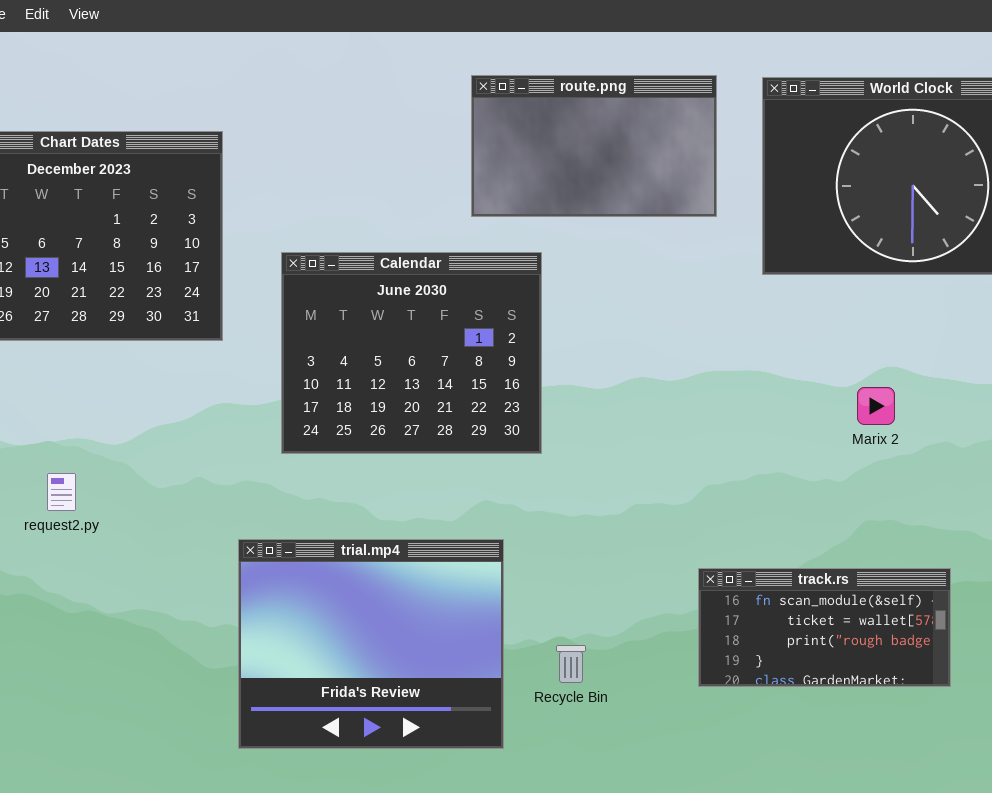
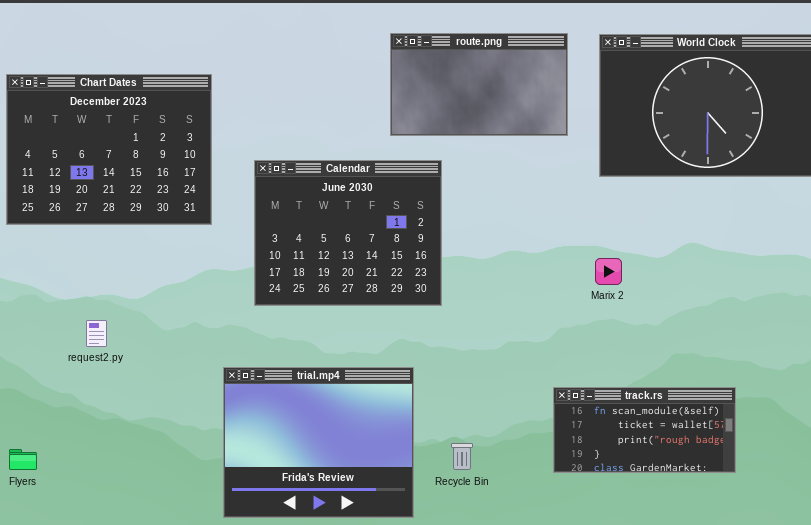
Marix 2: [857,387,895,425] -> [595,258,622,285], moved

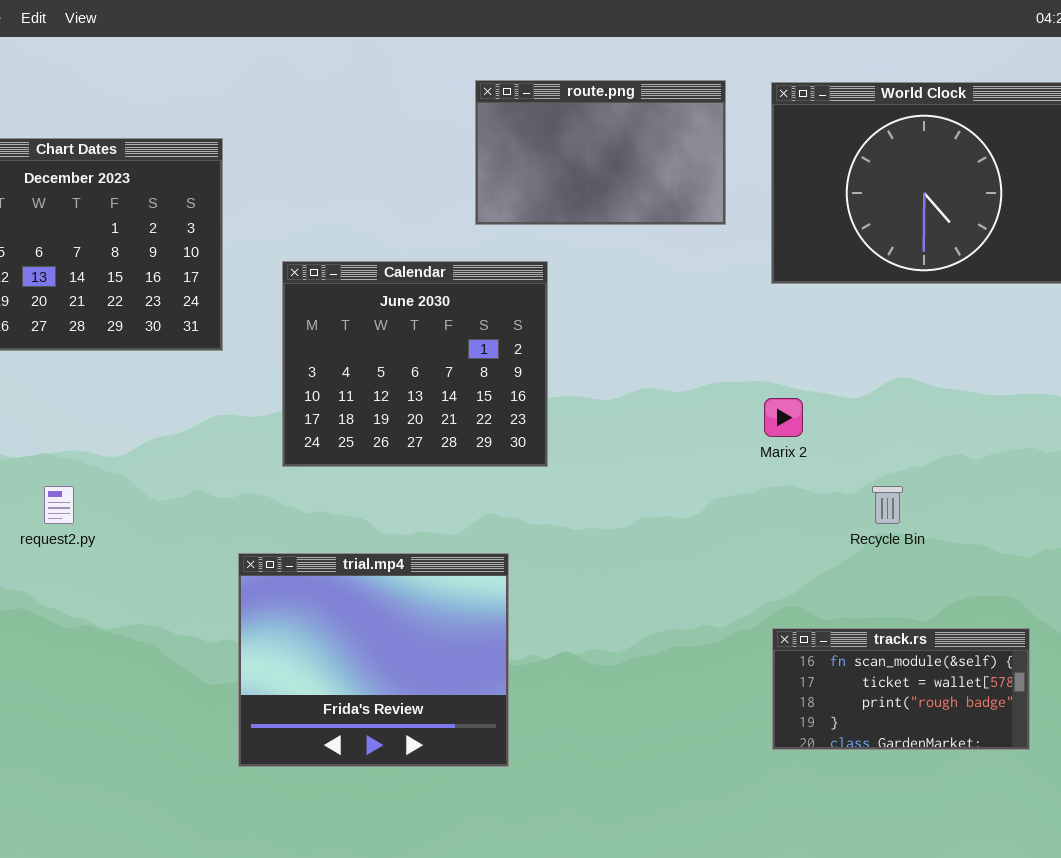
track.rs: [553,387,736,473] -> [772,628,1030,750], moved
Recycle Bin: [451,443,473,470] -> [872,486,903,524], moved

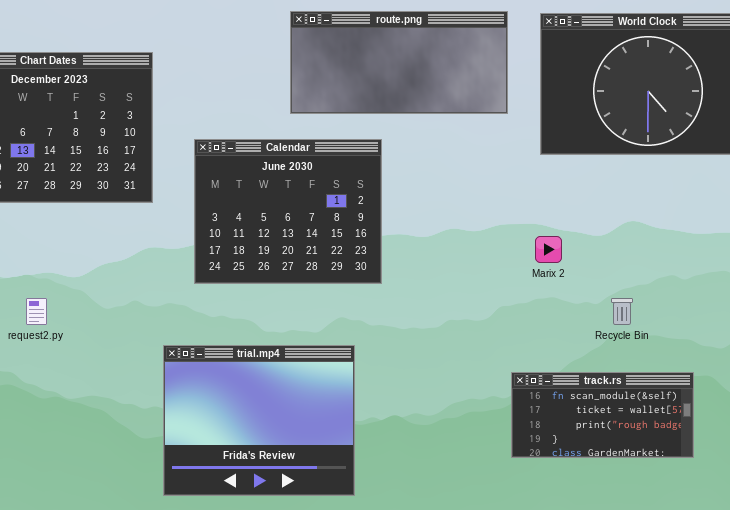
route.png: [475,80,726,225] -> [290,11,508,114], resized
track.rs: [772,628,1030,750] -> [511,372,694,458], moved

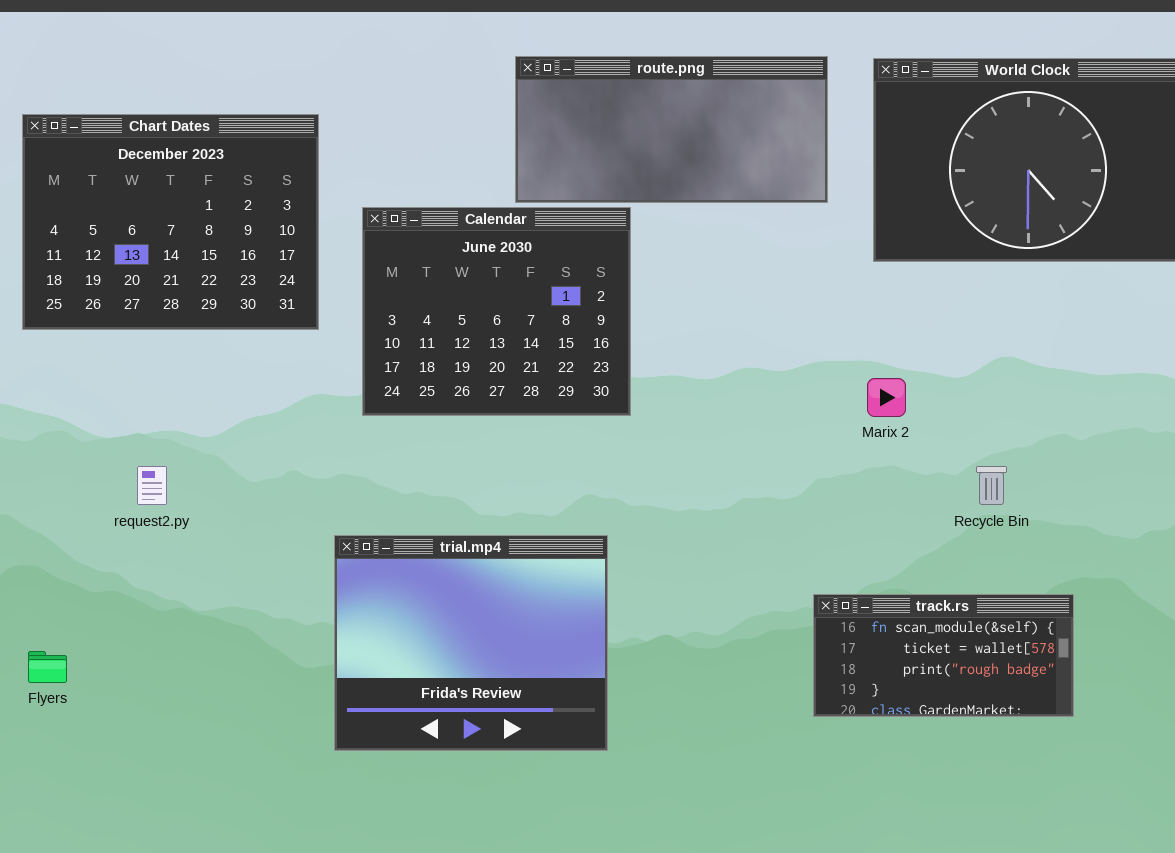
Calendar: [194,139,382,284] -> [362,207,631,416], moved
track.rs: [511,372,694,458] -> [813,594,1074,717], moved

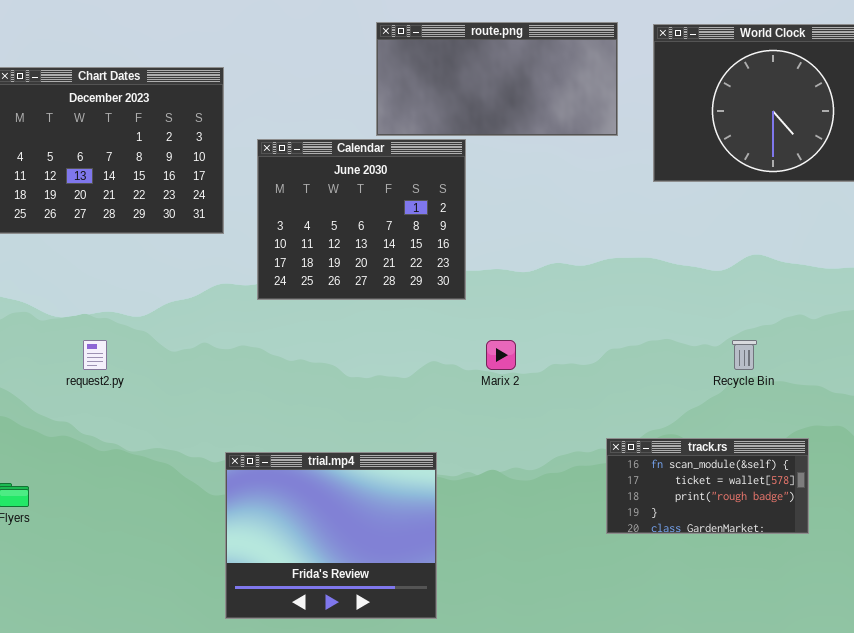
Marix 2: [867,378,906,417] -> [486,340,516,370], moved
trial.mp4: [334,535,608,751] -> [225,452,437,619], moved

